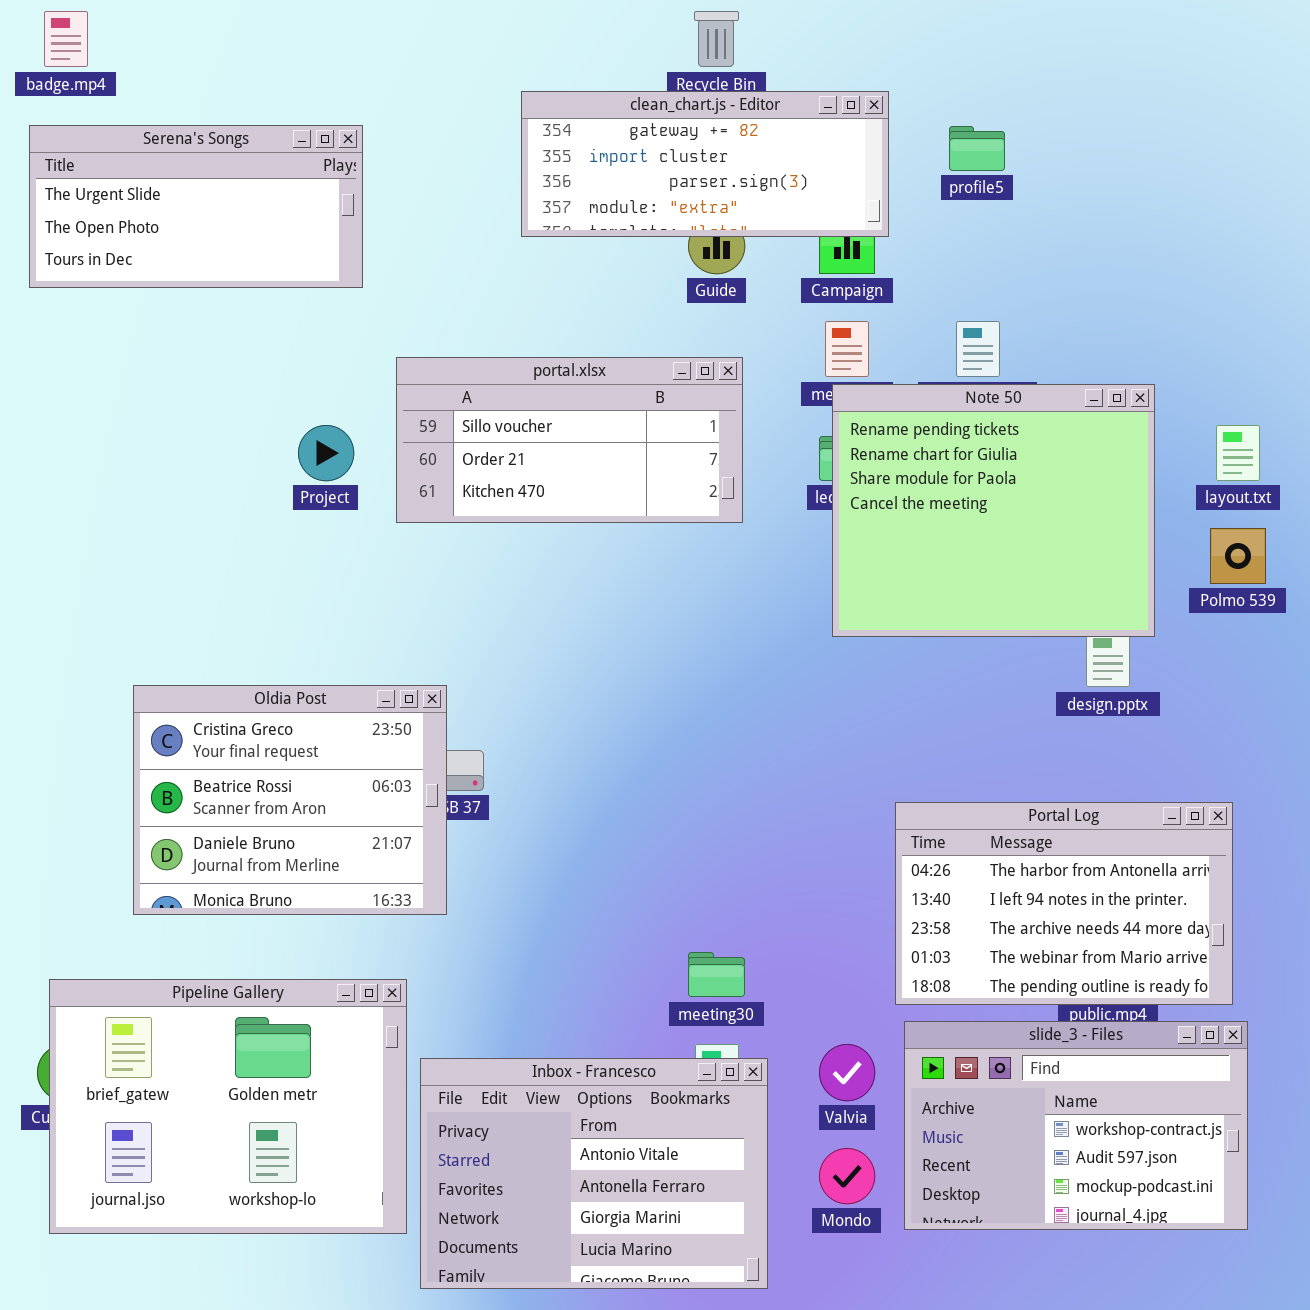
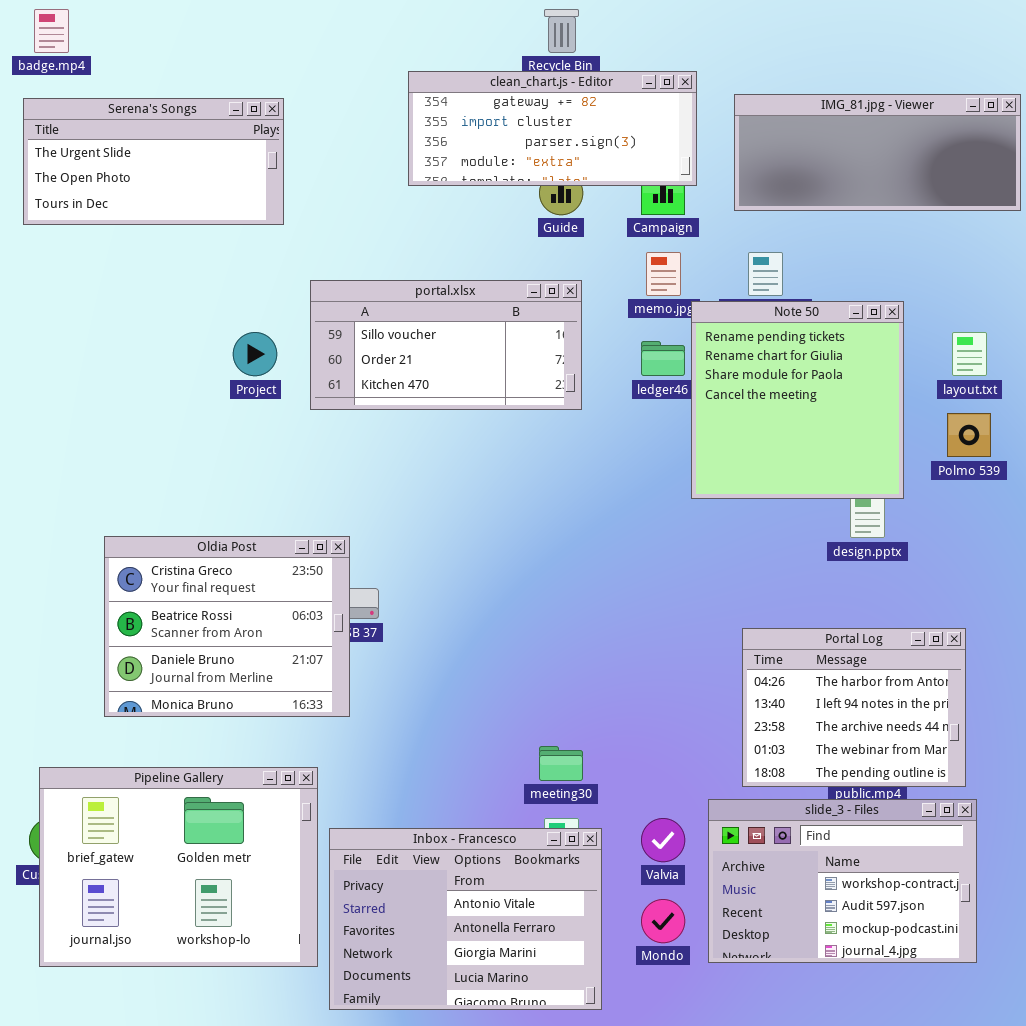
IMG_81.jpg - Viewer: none -> [734,94,1021,211], opened
Note 50: [832,384,1155,637] -> [691,301,904,499], resized
Portal Log: [895,802,1233,1005] -> [742,628,966,787], resized

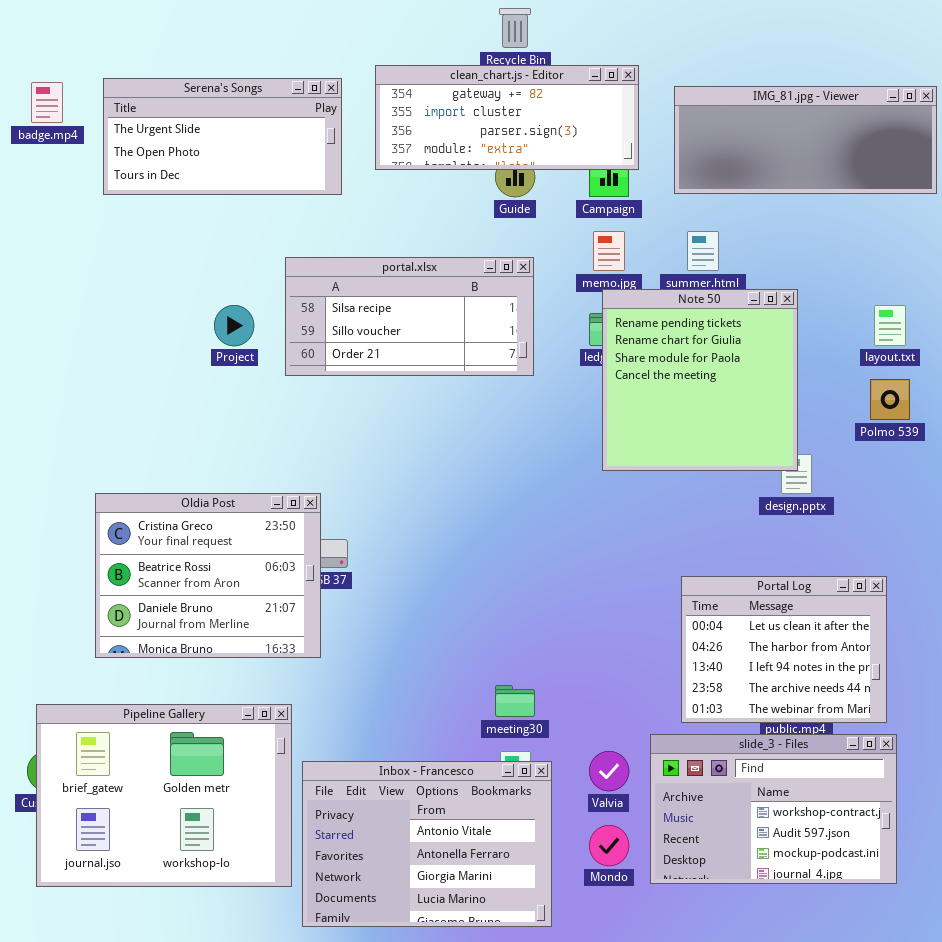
badge.mp4: [34,9,69,53] -> [31,82,63,123], moved
Serena's Songs: [23,98,284,225] -> [103,78,342,195], moved
portal.xlsx: [310,280,582,410] -> [285,257,534,376], scrolled up 1 row
Note 50: [691,301,904,499] -> [602,289,798,471], moved
Portal Log: [742,628,966,787] -> [681,576,887,723], scrolled up 1 row

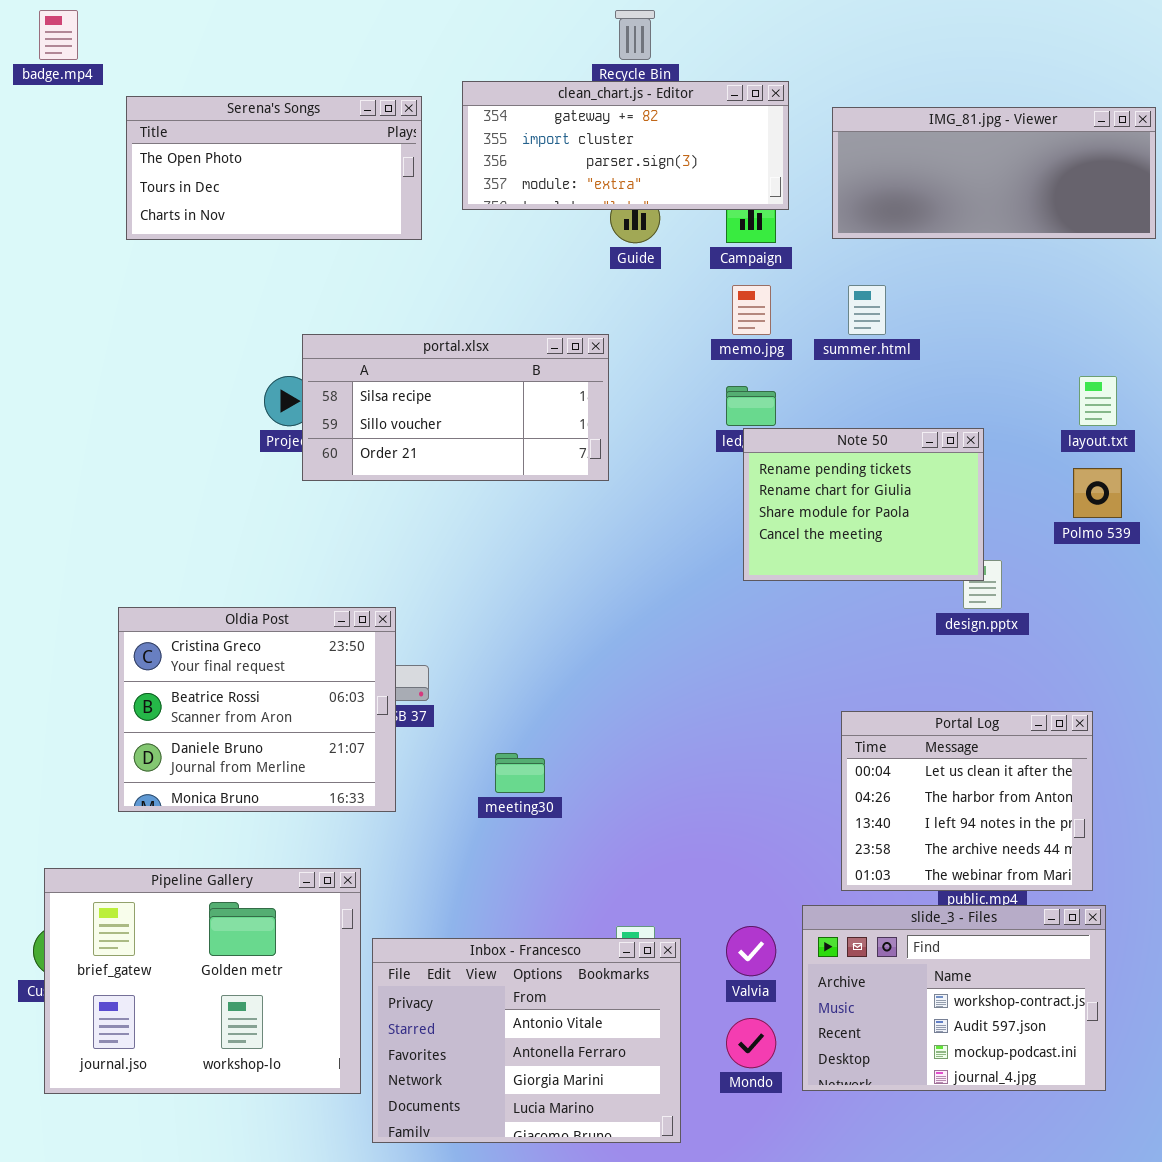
Serena's Songs: [103,78,342,195] -> [126,96,422,240], scrolled down 1 row
badge.mp4: [31,82,63,123] -> [39,10,78,60], moved
portal.xlsx: [285,257,534,376] -> [302,334,609,481], moved
Note 50: [602,289,798,471] -> [743,428,984,581], resized
meeting30: [495,685,535,717] -> [495,753,545,793], moved

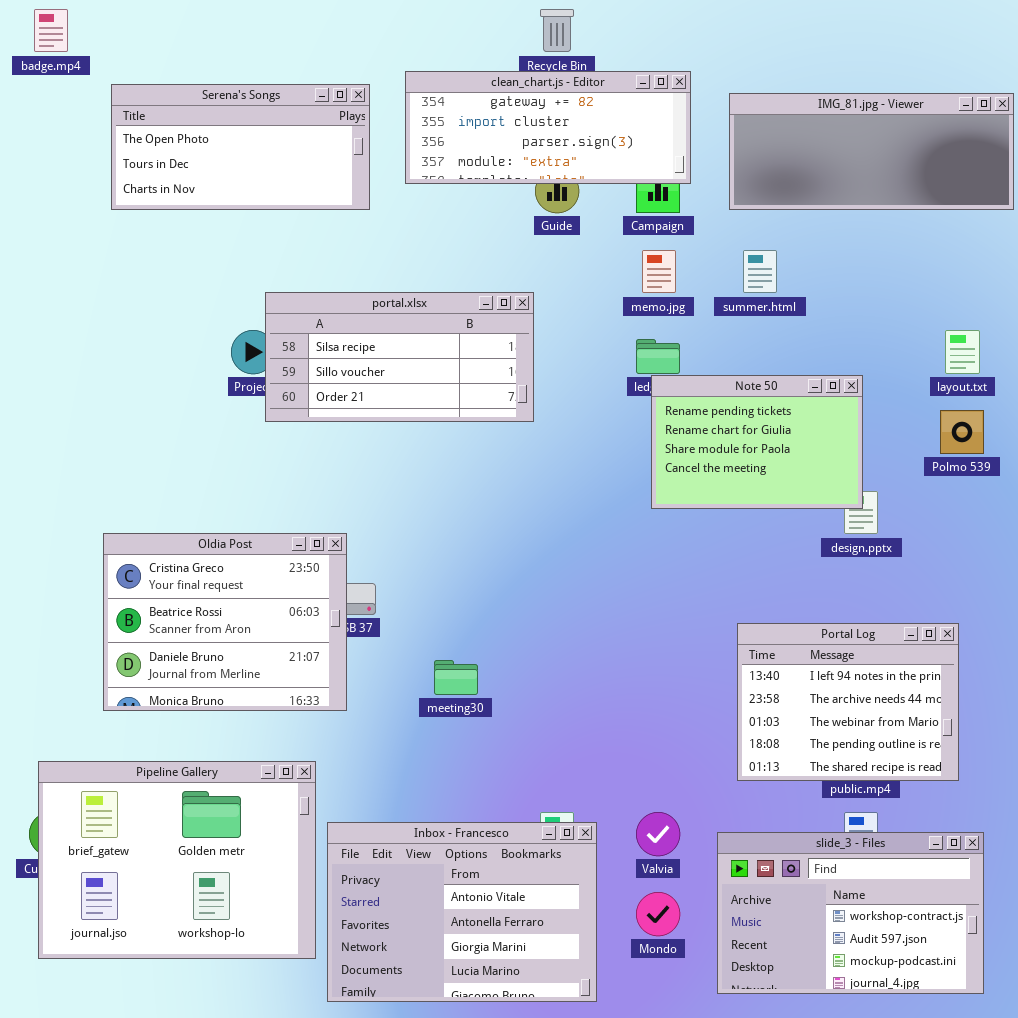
Portal Log: [841,711,1093,891] -> [737,623,959,781], scrolled down 2 rows
slide_3 - Files: [802,905,1106,1091] -> [717,832,984,994], moved

